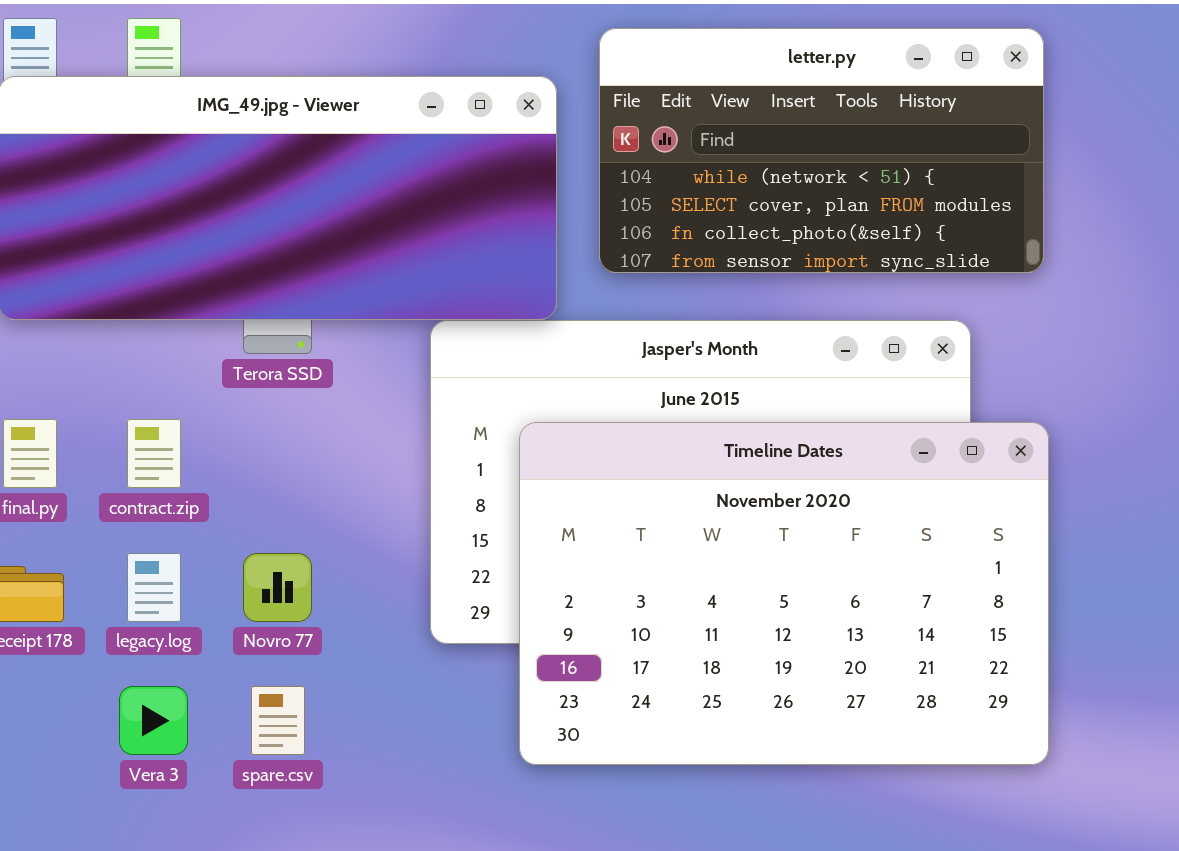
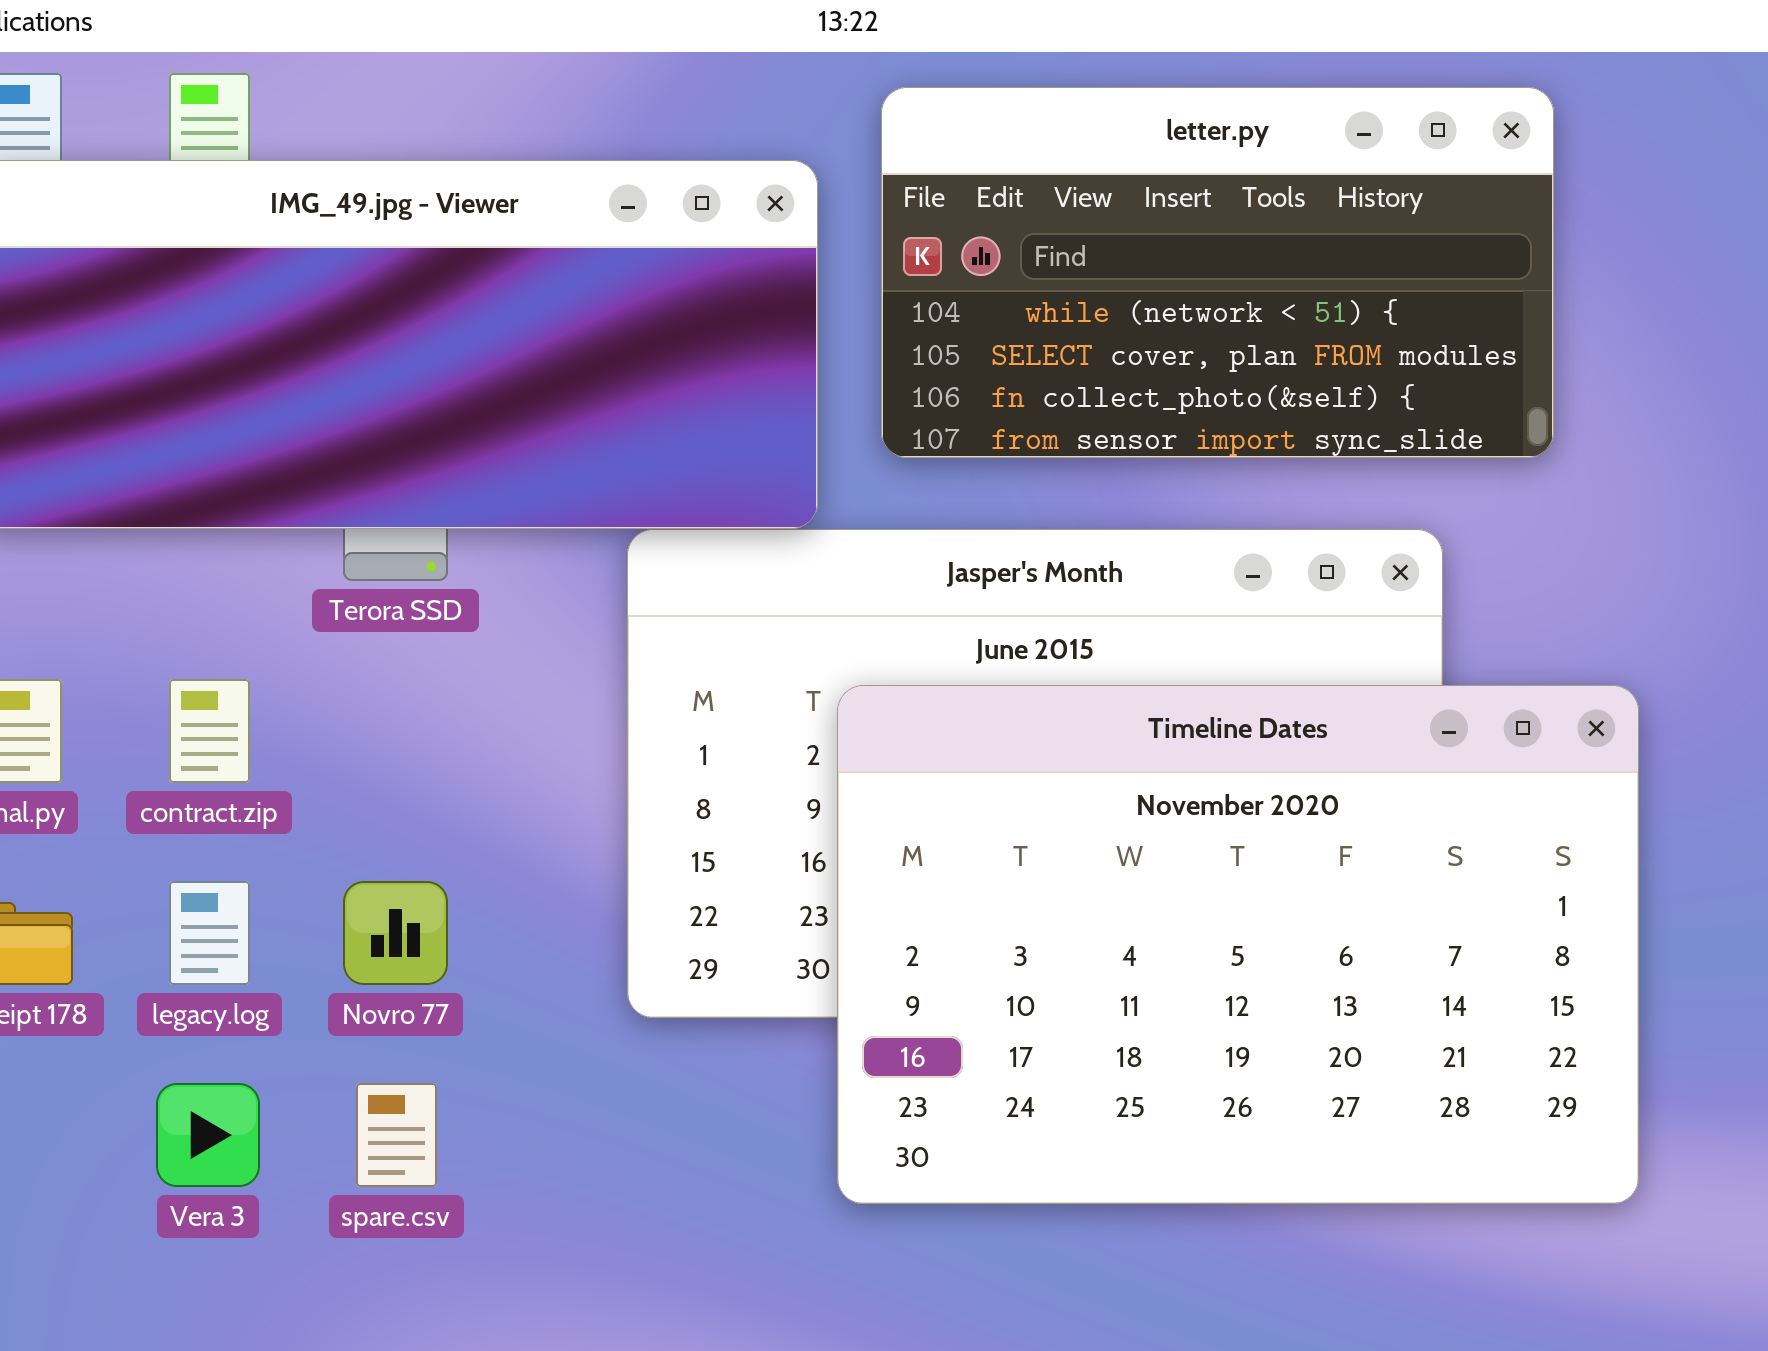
Timeline Dates: [519,422,1049,765] -> [837,685,1639,1204], moved

